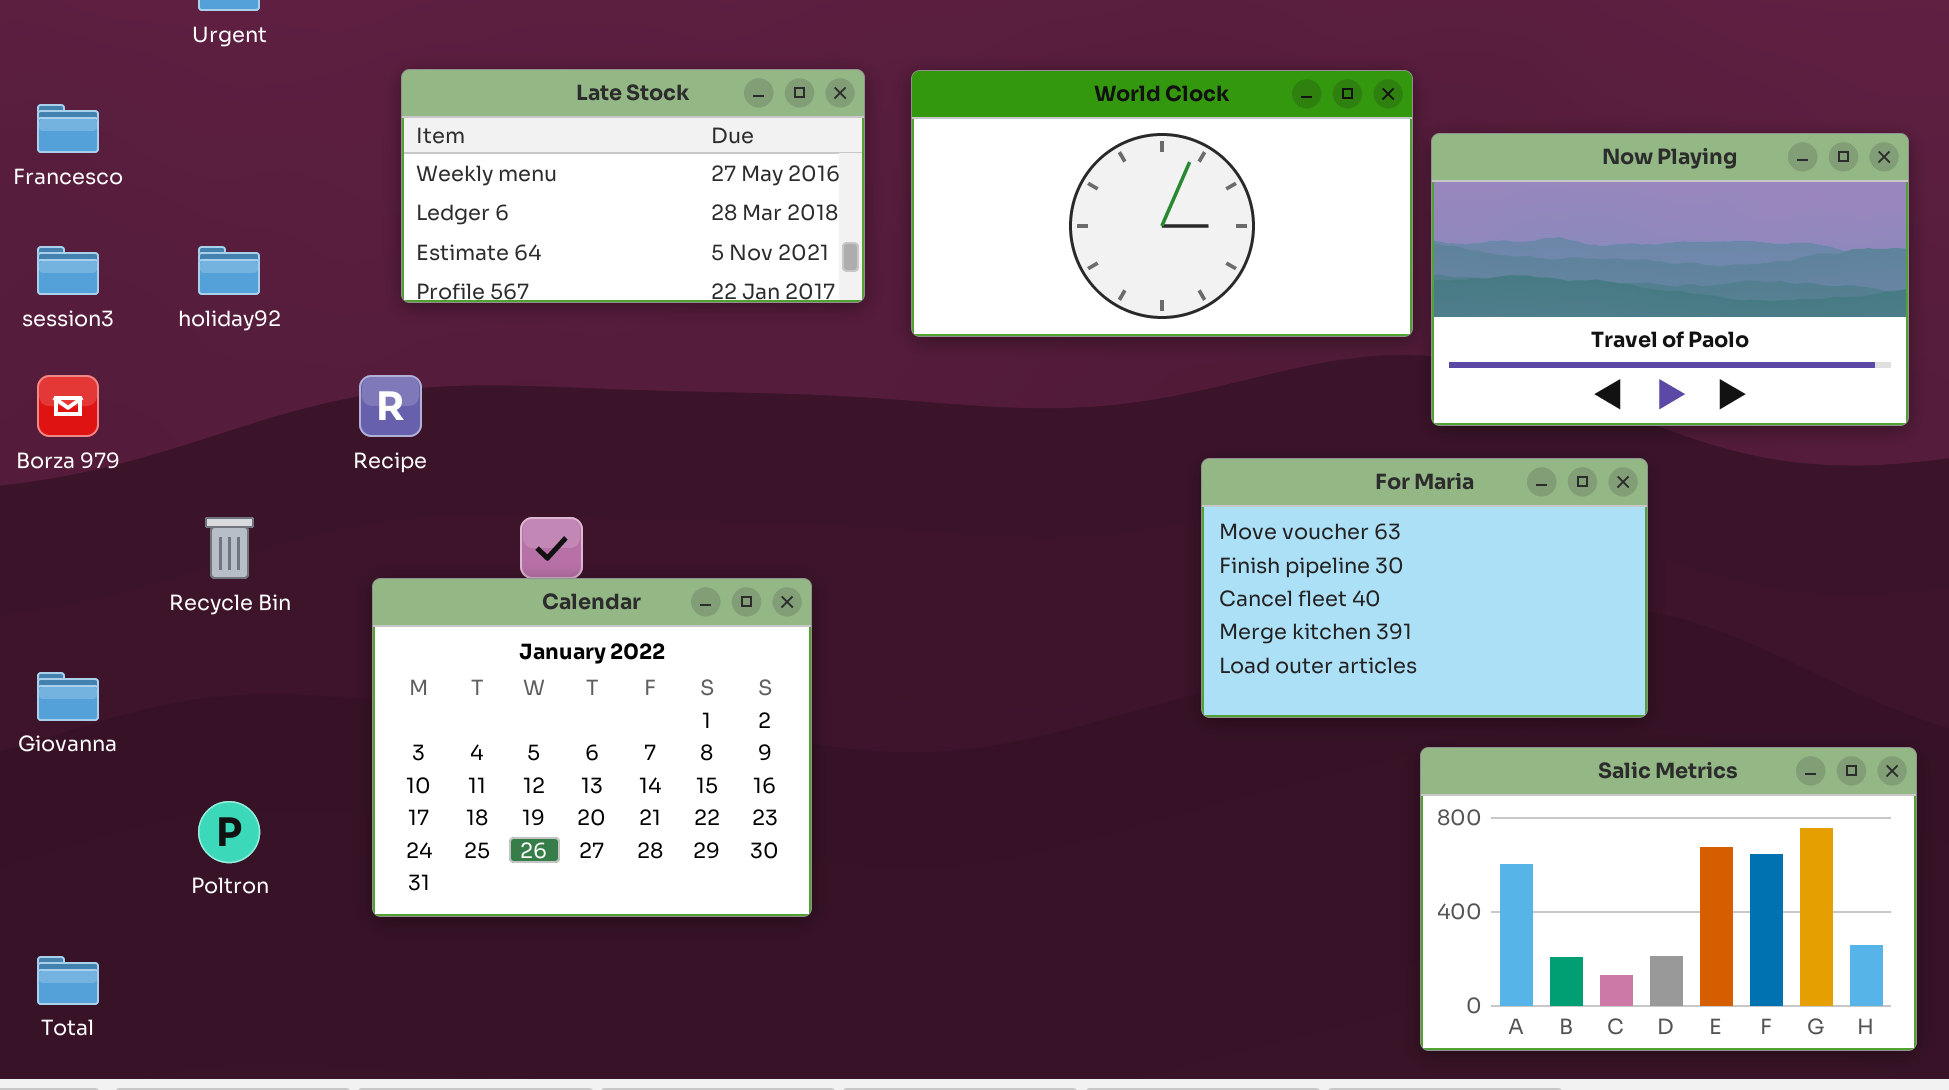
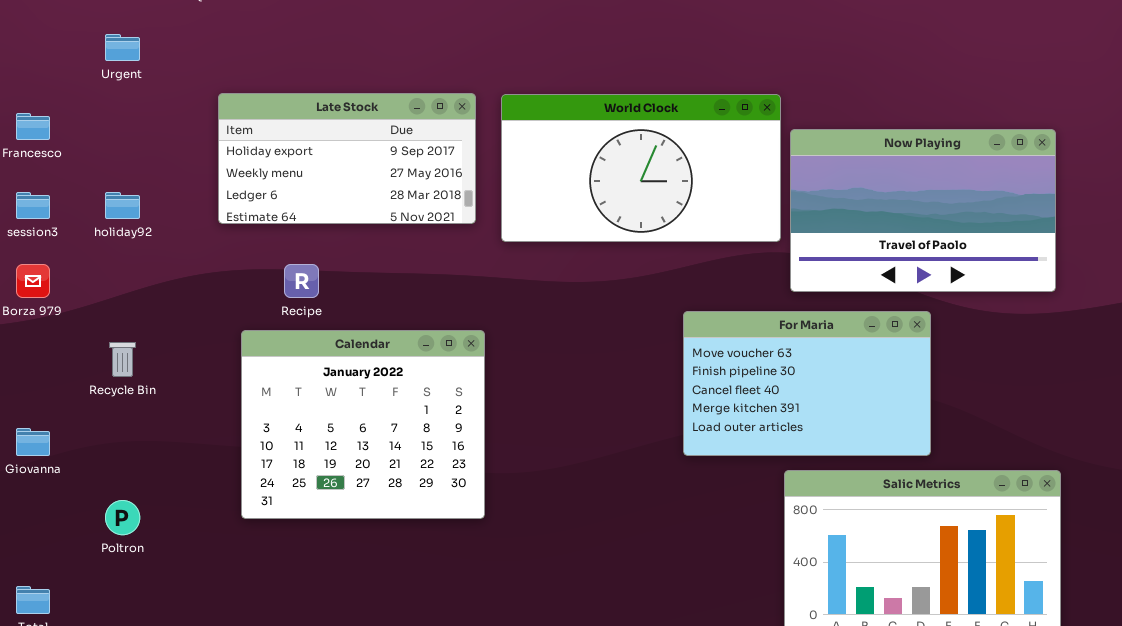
Late Stock: [401,69,865,303] -> [218,93,476,224], scrolled up 1 row
Recipe: [359,375,422,437] -> [284,264,319,298], moved
For Maria: [1201,458,1648,718] -> [683,311,931,456], moved
Calendar: [372,578,812,917] -> [241,330,485,519], moved

